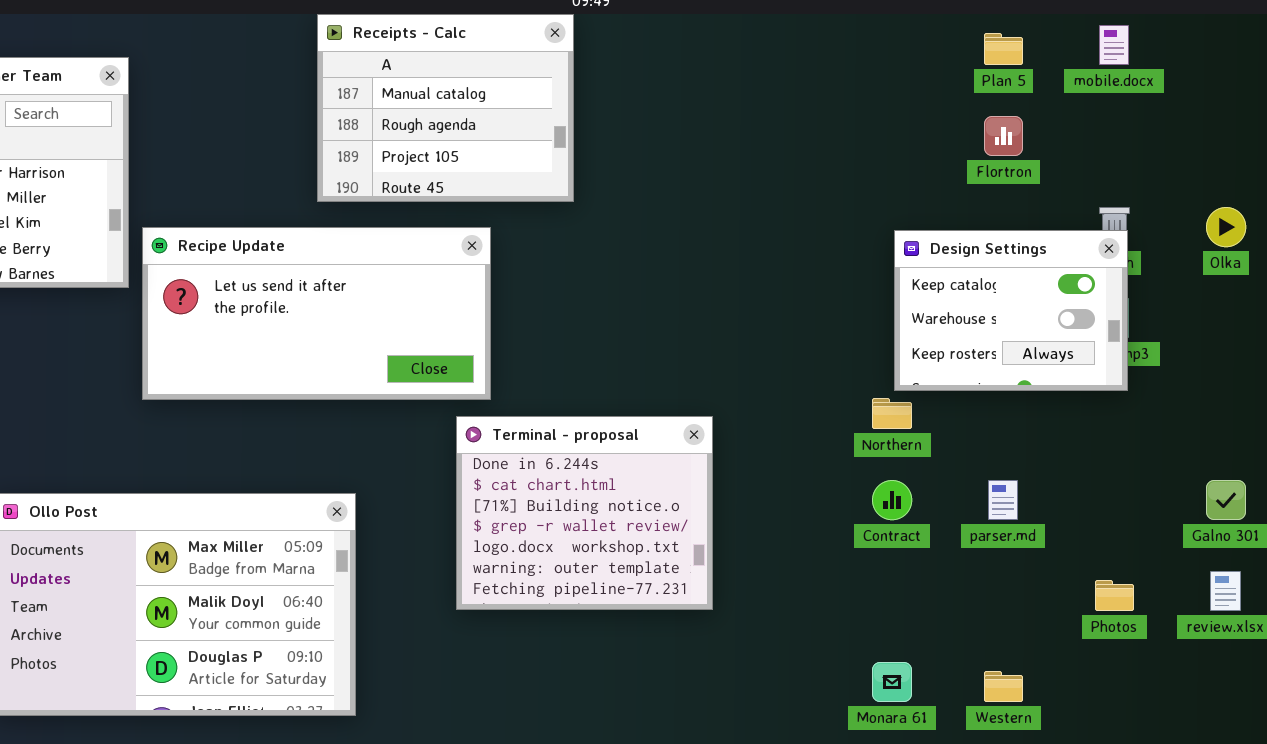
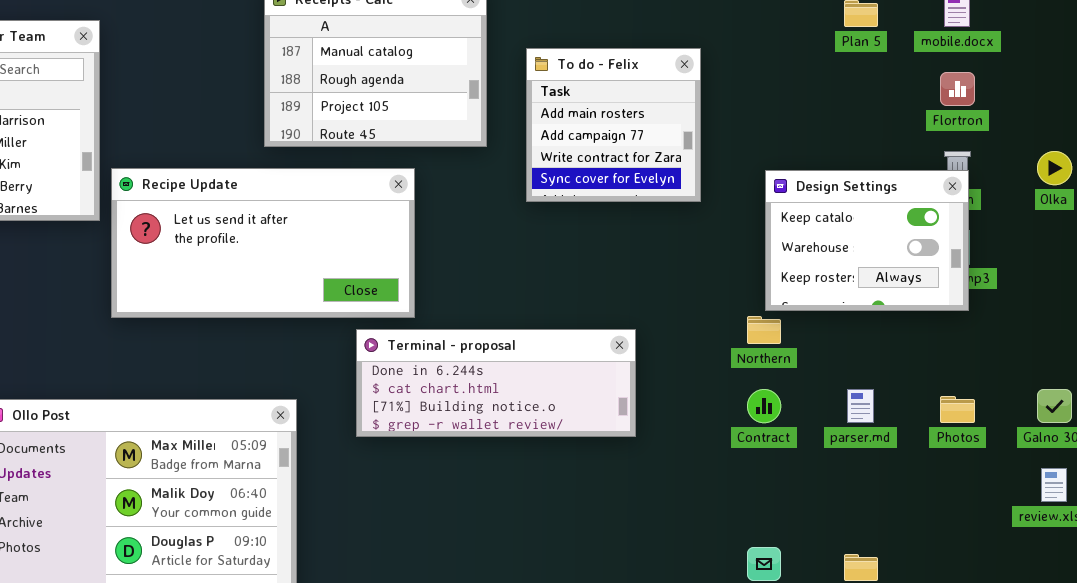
To do - Felix: none -> [526,48,701,202], opened
Flortron: [984,116,1023,156] -> [940,72,975,106], moved
Terminal - proposal: [456,416,713,610] -> [356,329,636,437], moved, resized
Photos: [1095,580,1134,611] -> [940,396,975,423], moved

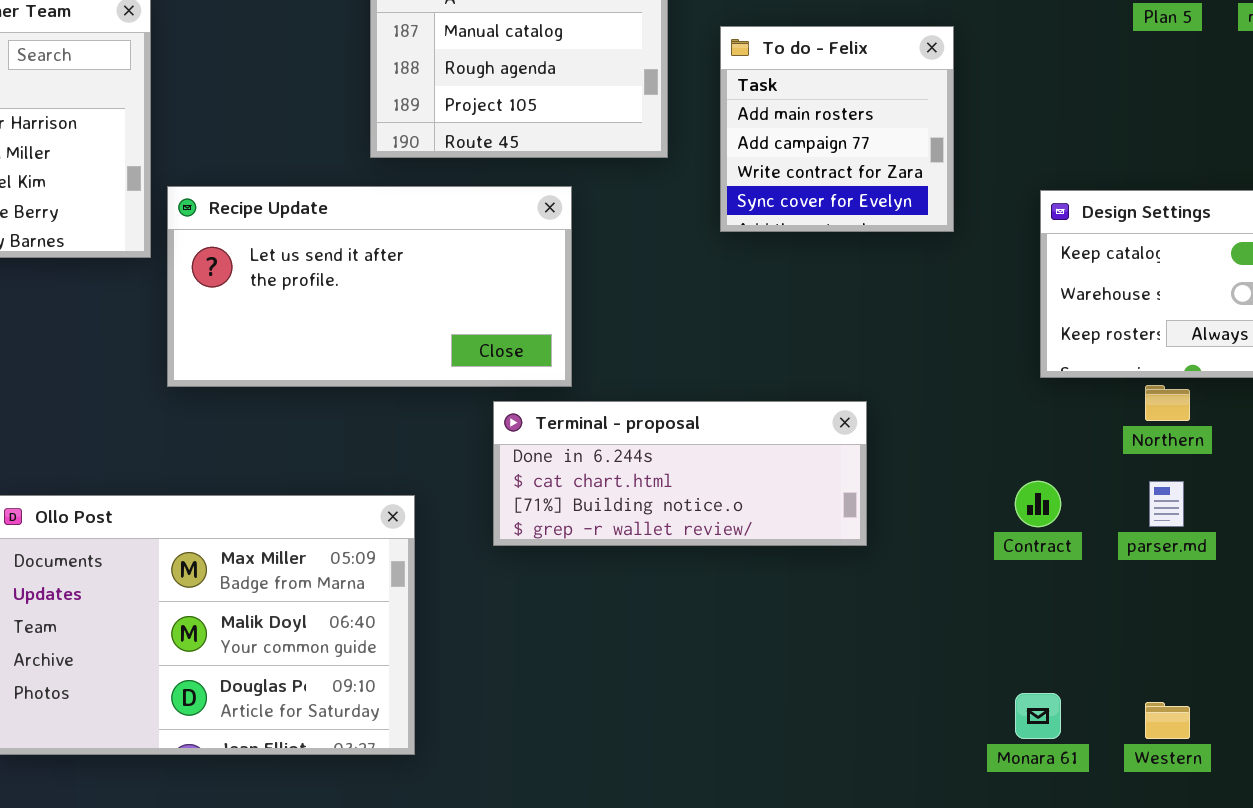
Northern: [747,316,781,344] -> [1145,385,1190,421], moved

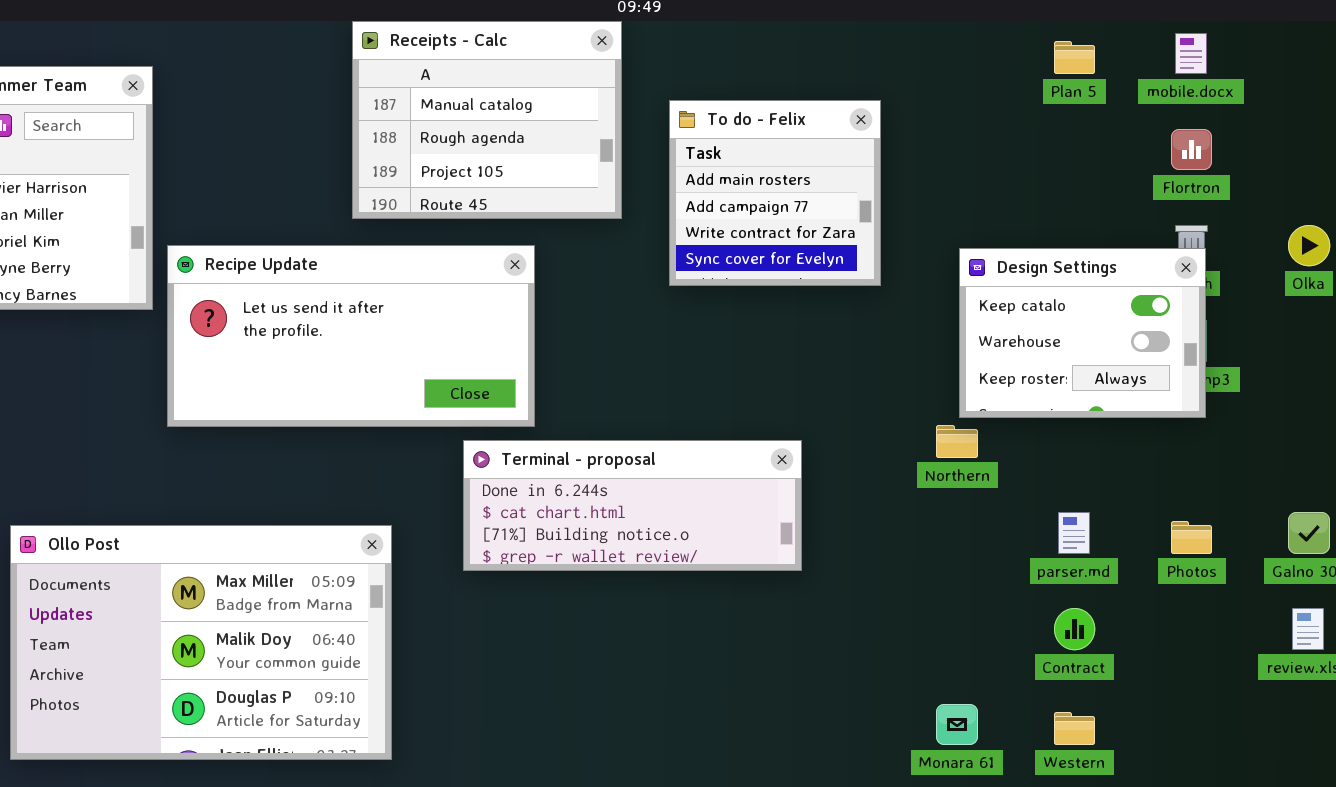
Northern: [1145,385,1190,421] -> [936,425,978,458], moved
Contract: [1015,481,1061,527] -> [1054,608,1095,650], moved

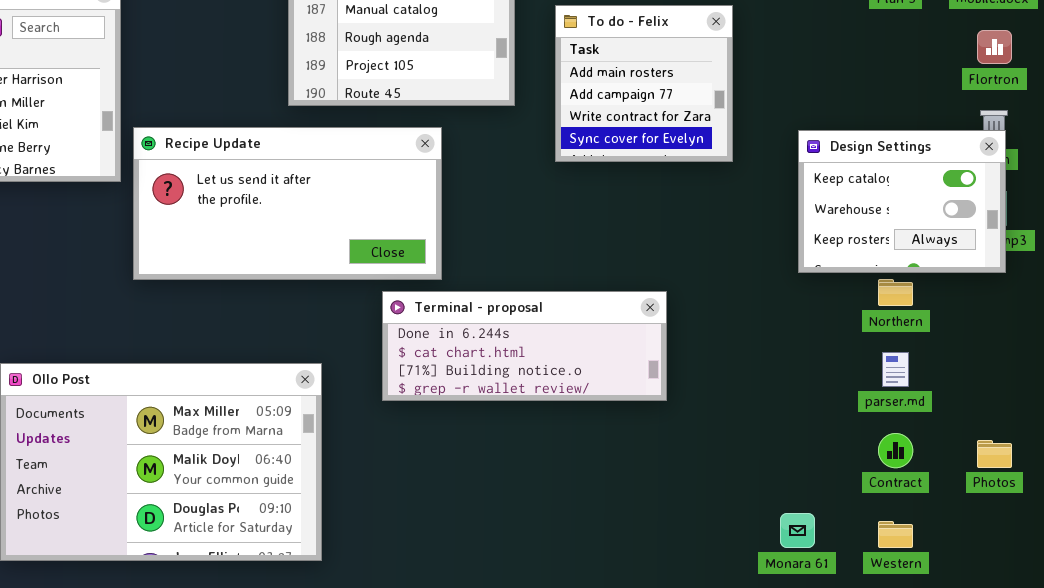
Northern: [936,425,978,458] -> [878,279,913,306], moved
Photos: [1171,521,1212,554] -> [977,440,1012,468], moved

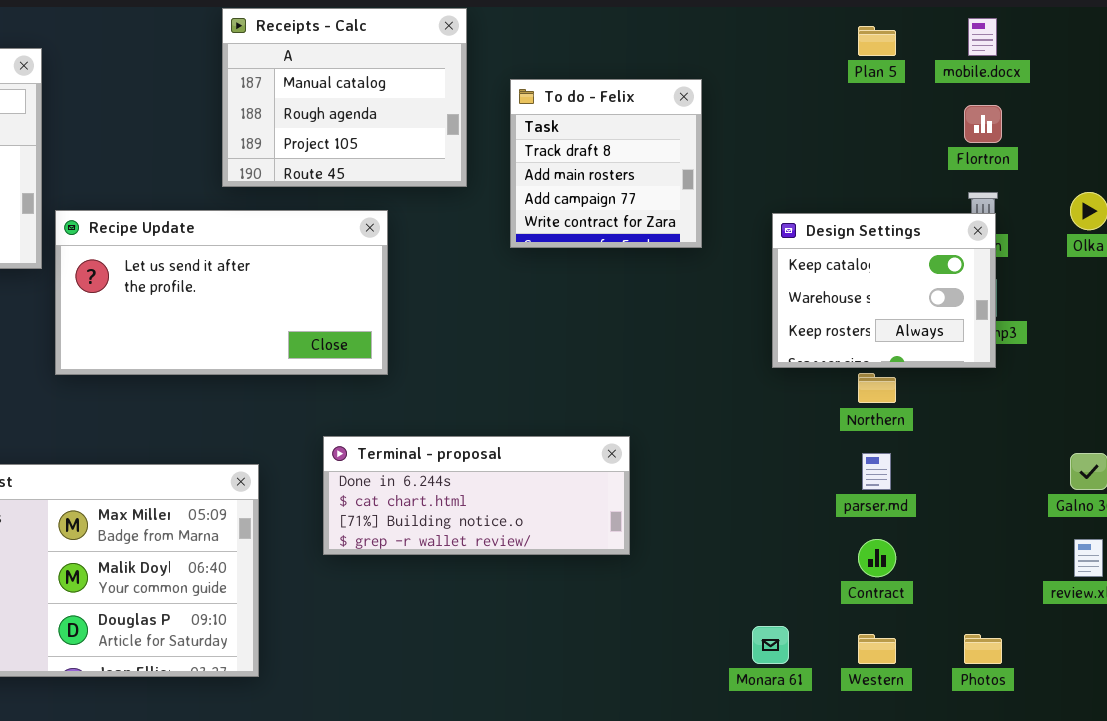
To do - Felix: [555,5,733,162] -> [510,79,702,248], scrolled up 1 row
Terminal - proposal: [382,291,667,401] -> [323,436,630,555], moved
Photos: [977,440,1012,468] -> [964,634,1002,664], moved

